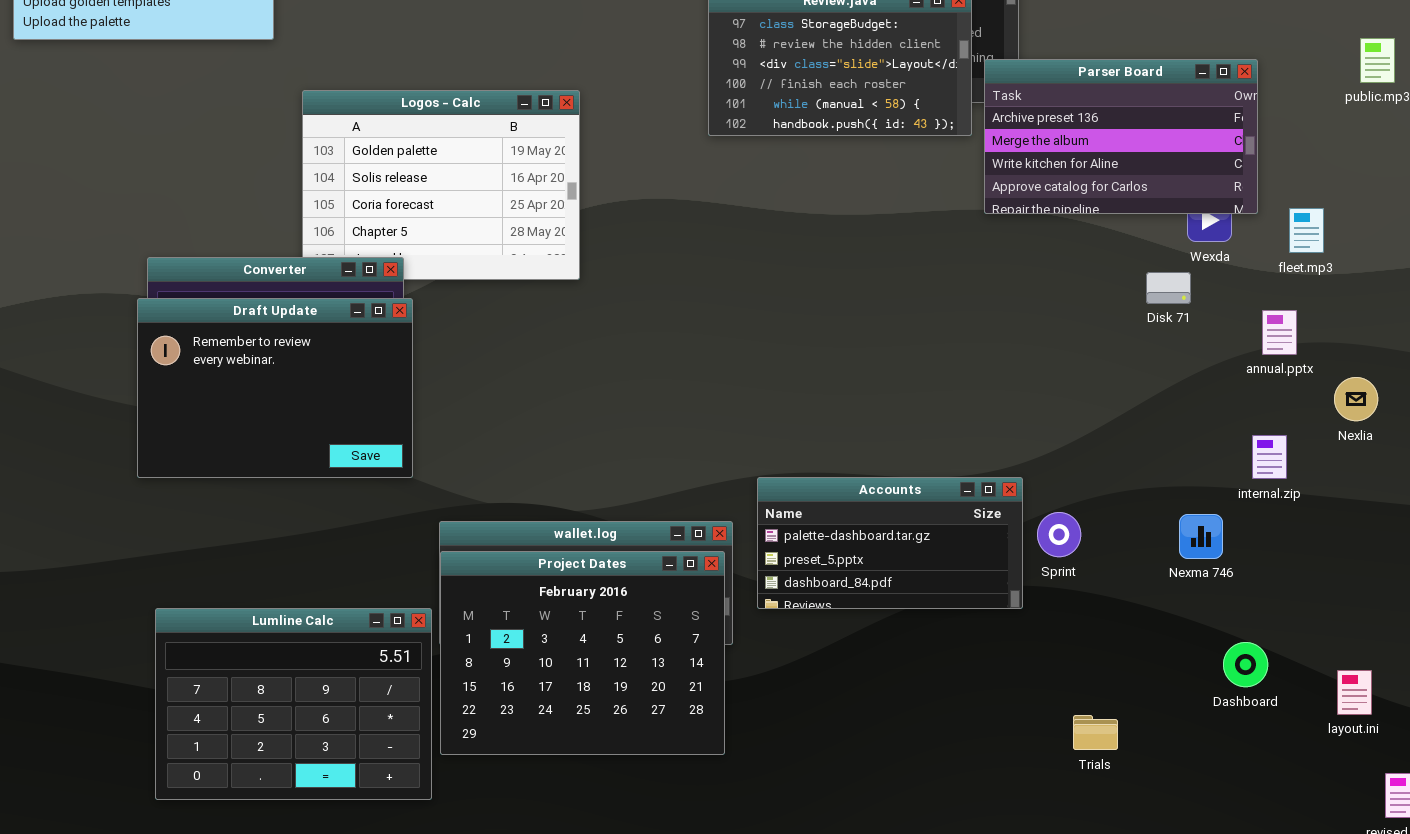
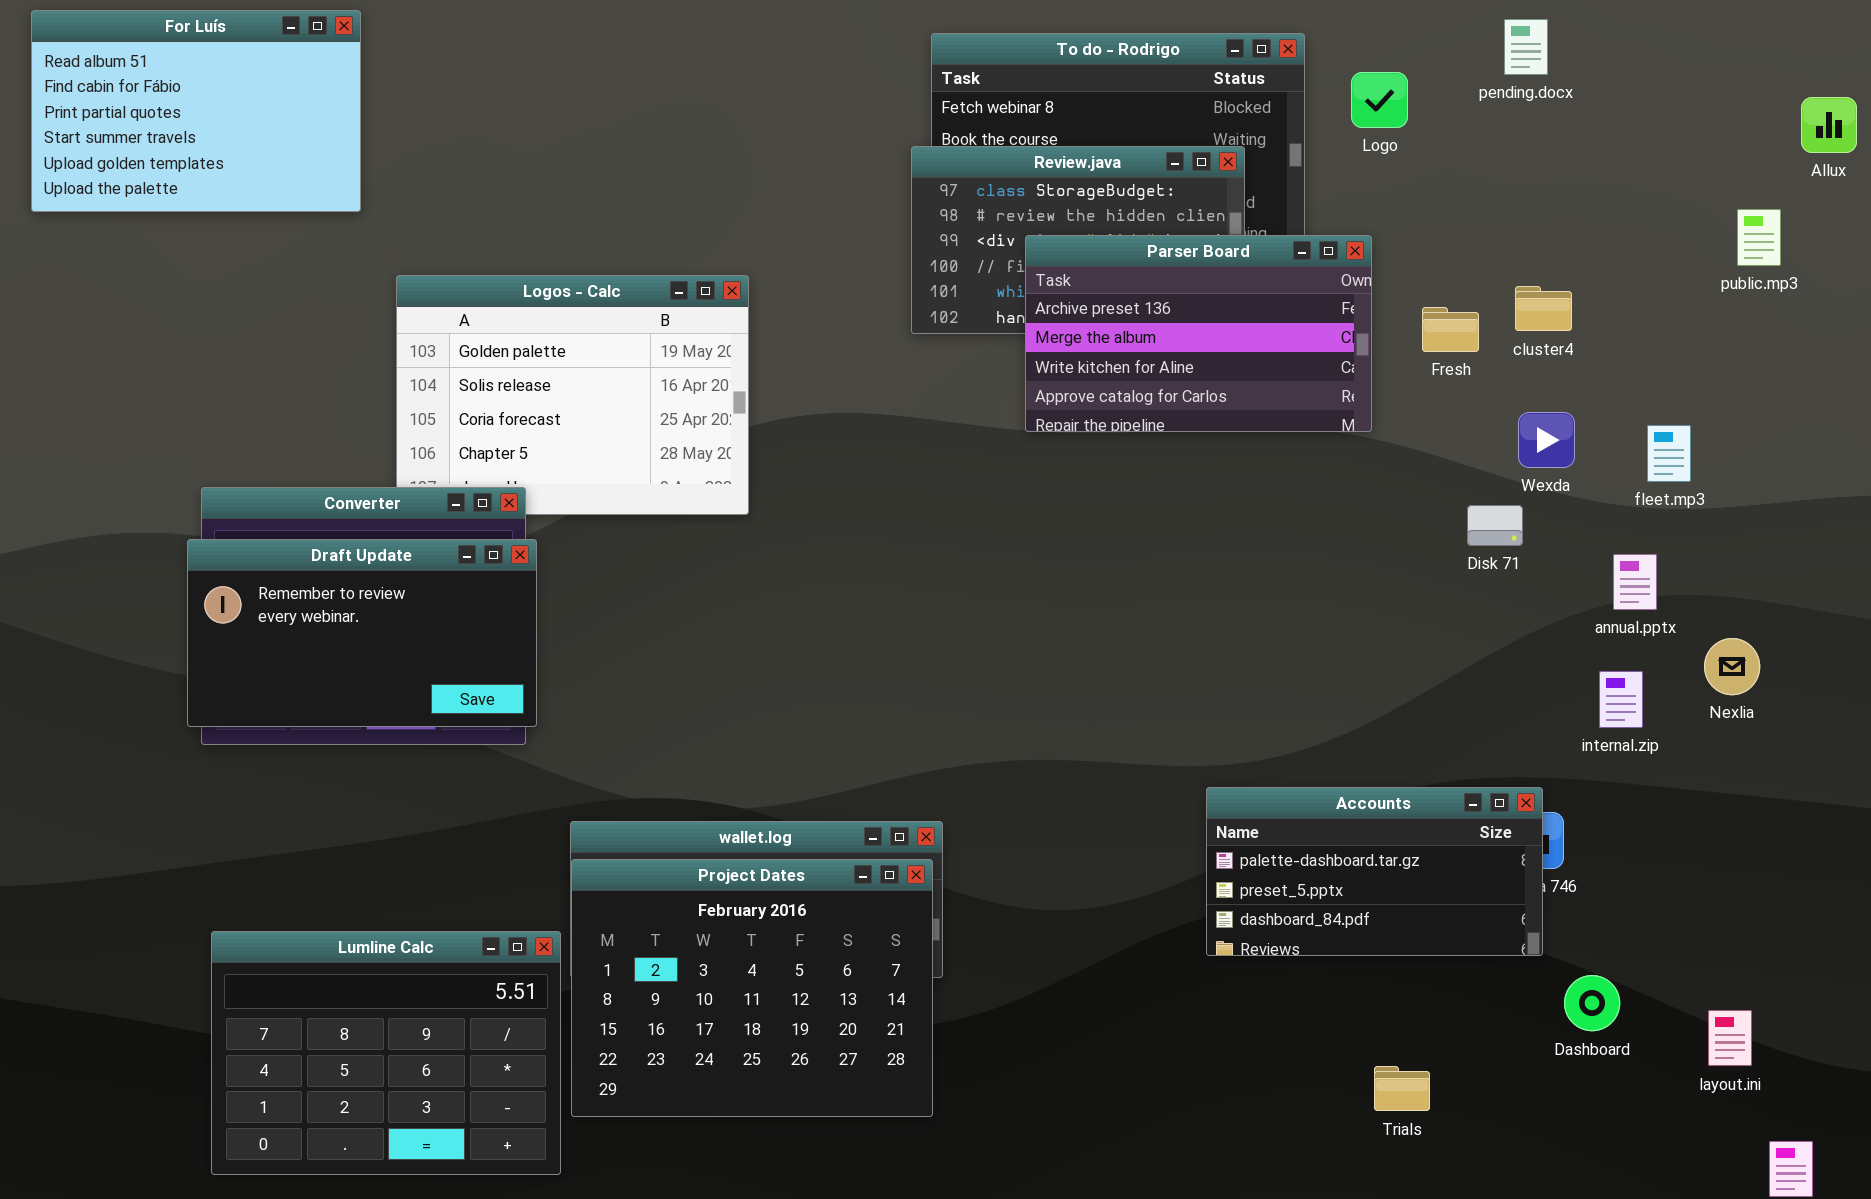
Parser Board: [984,59,1258,214] -> [1025,235,1372,432], moved
Draft Update: [137,298,413,478] -> [187,539,537,727], resized
internal.zip: [1252,435,1287,479] -> [1599,671,1643,728], moved
Accounts: [757,477,1023,609] -> [1206,787,1543,956], moved

